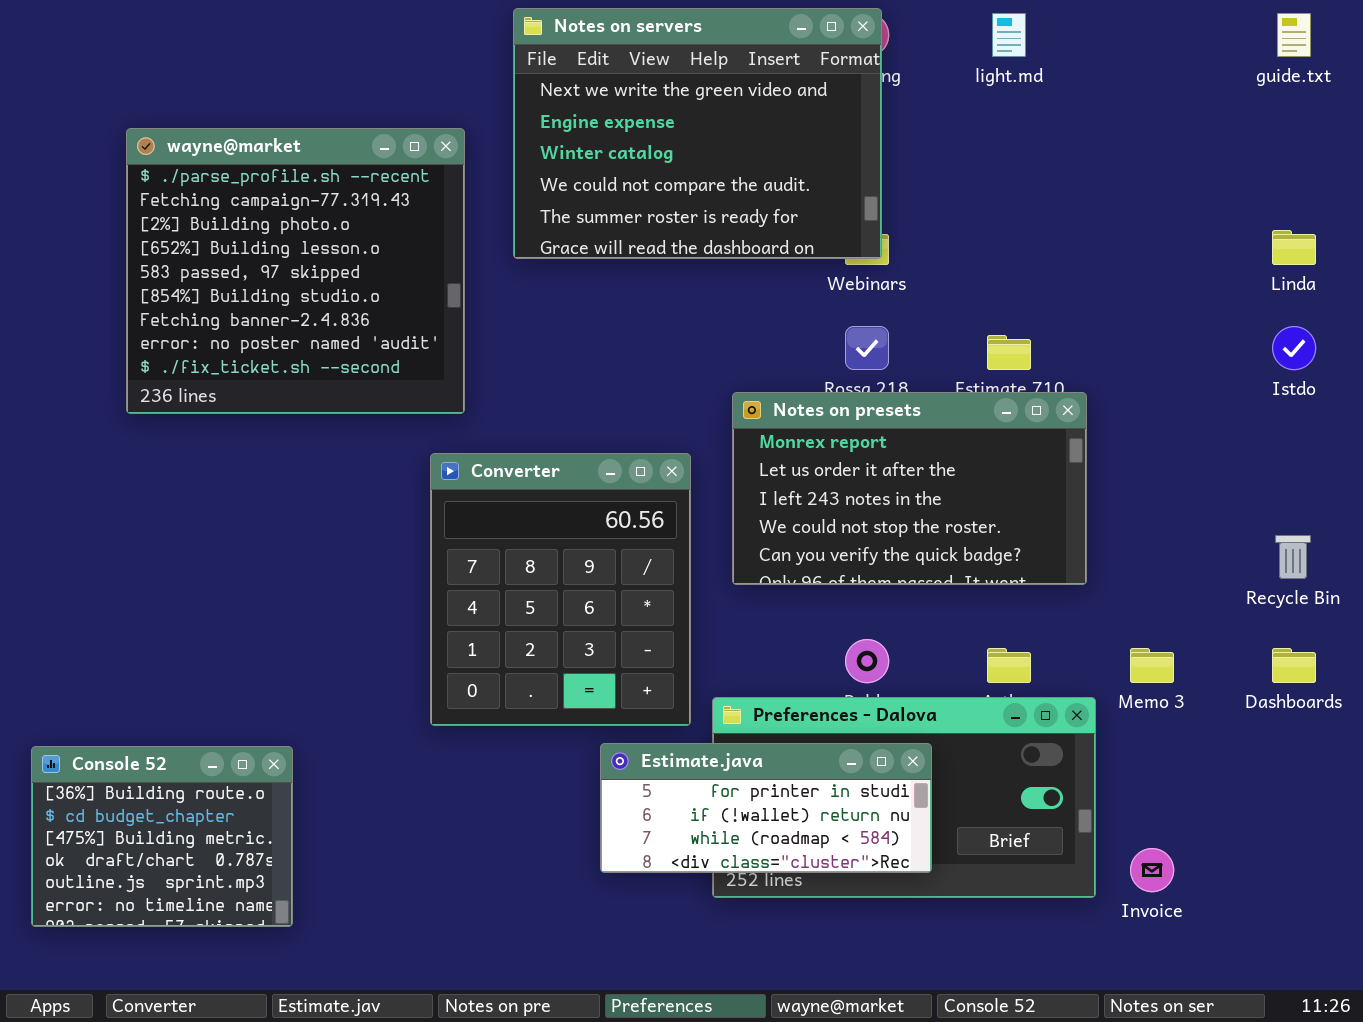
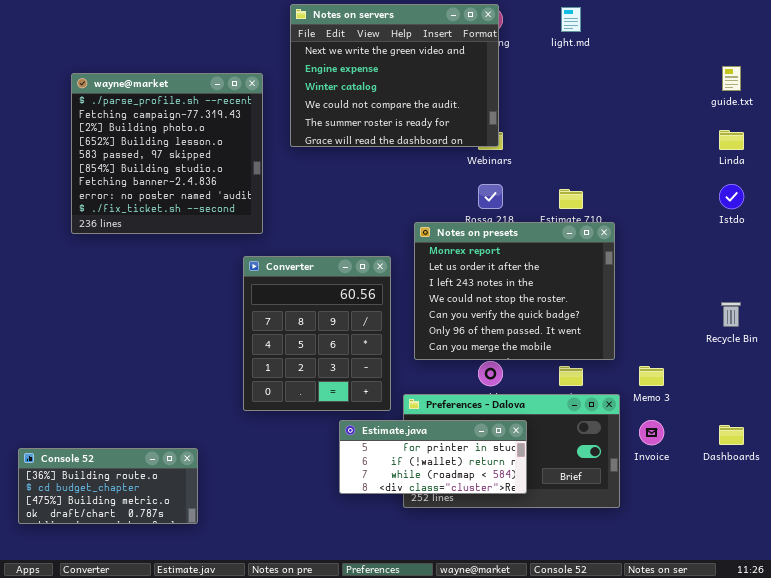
guide.txt: [1277,13,1311,57] -> [722,66,741,91], moved
Notes on presets: [732,392,1087,585] -> [414,222,615,360], resized
Dashboards: [1272,648,1316,683] -> [719,425,744,445], moved
Console 52: [31,746,293,927] -> [18,448,198,524], resized
Invoice: [1130,848,1174,892] -> [639,420,664,445], moved

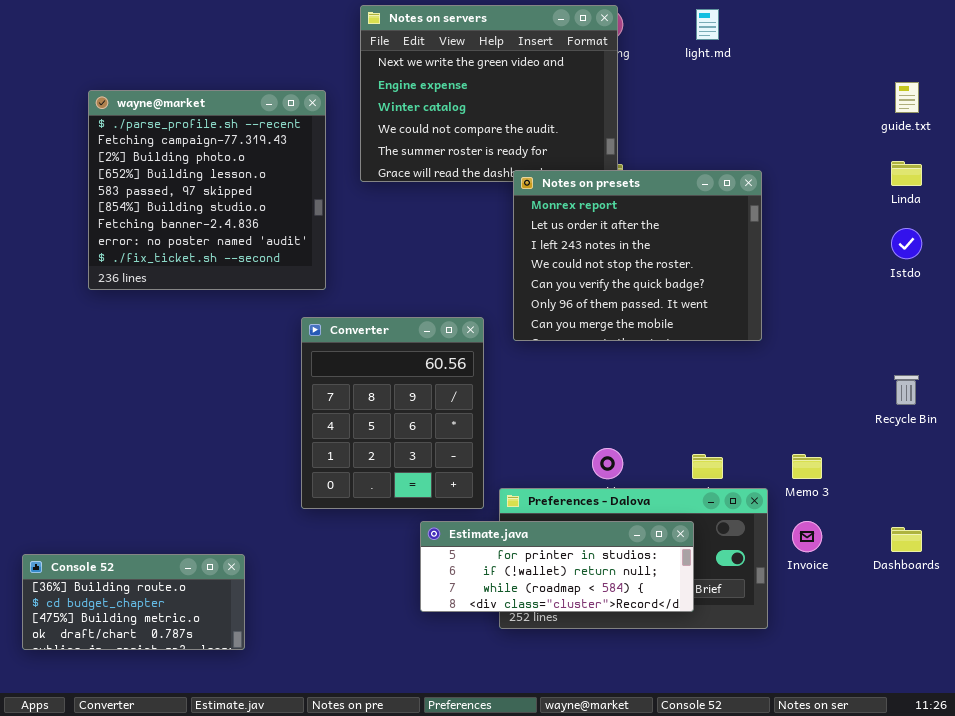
Notes on presets: [414,222,615,360] -> [513,170,762,341], moved
Estimate.java: [339,420,527,494] -> [420,521,694,612], resized

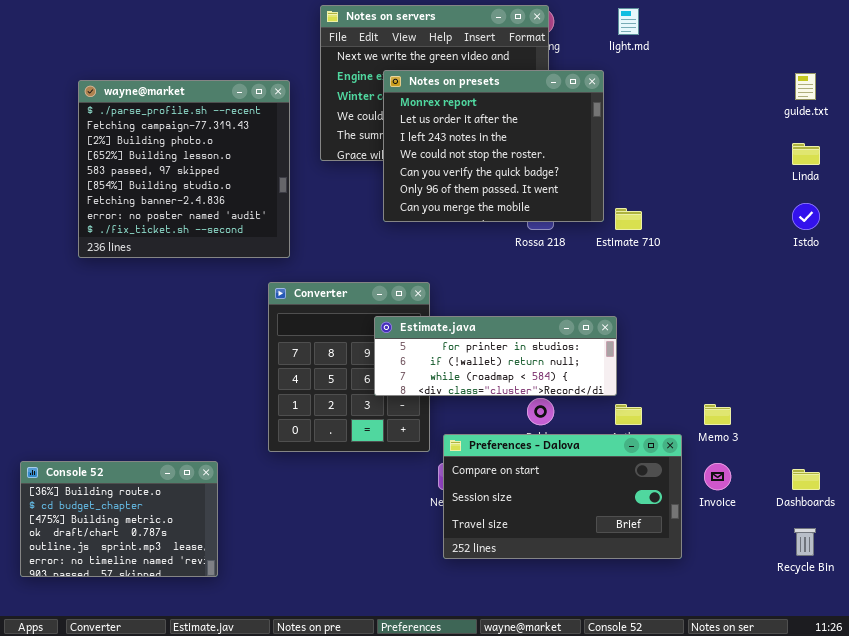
Notes on presets: [513,170,762,341] -> [383,70,604,222], moved
Recycle Bin: [894,375,919,405] -> [794,528,816,556], moved
Estimate.java: [420,521,694,612] -> [374,316,617,396], moved
Console 52: [22,554,245,650] -> [20,461,218,577], resized

